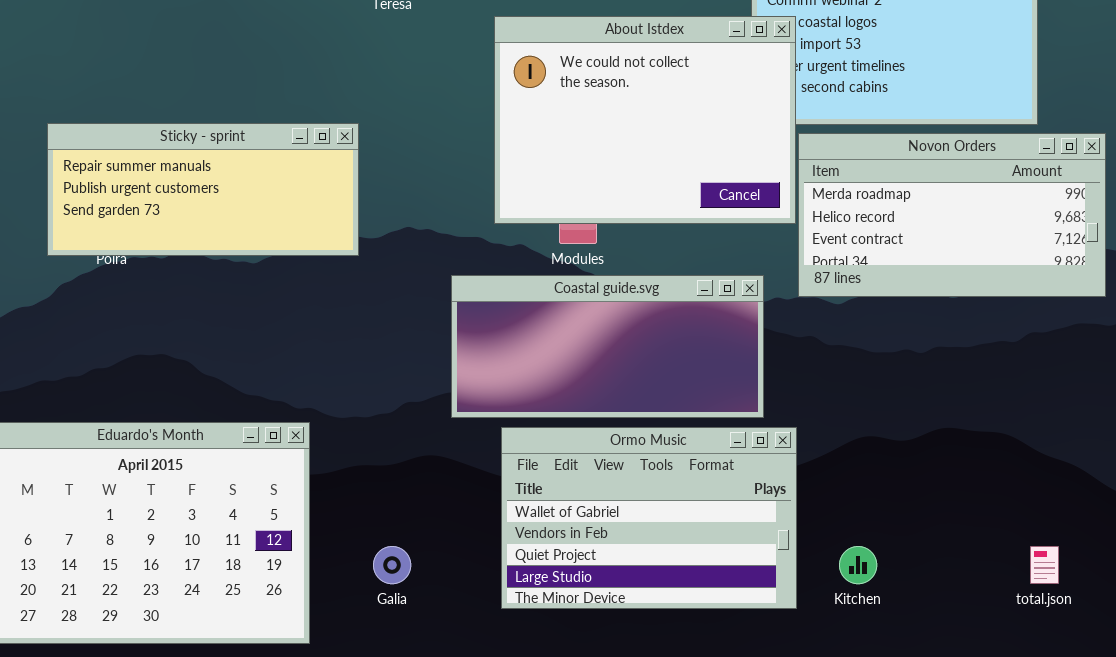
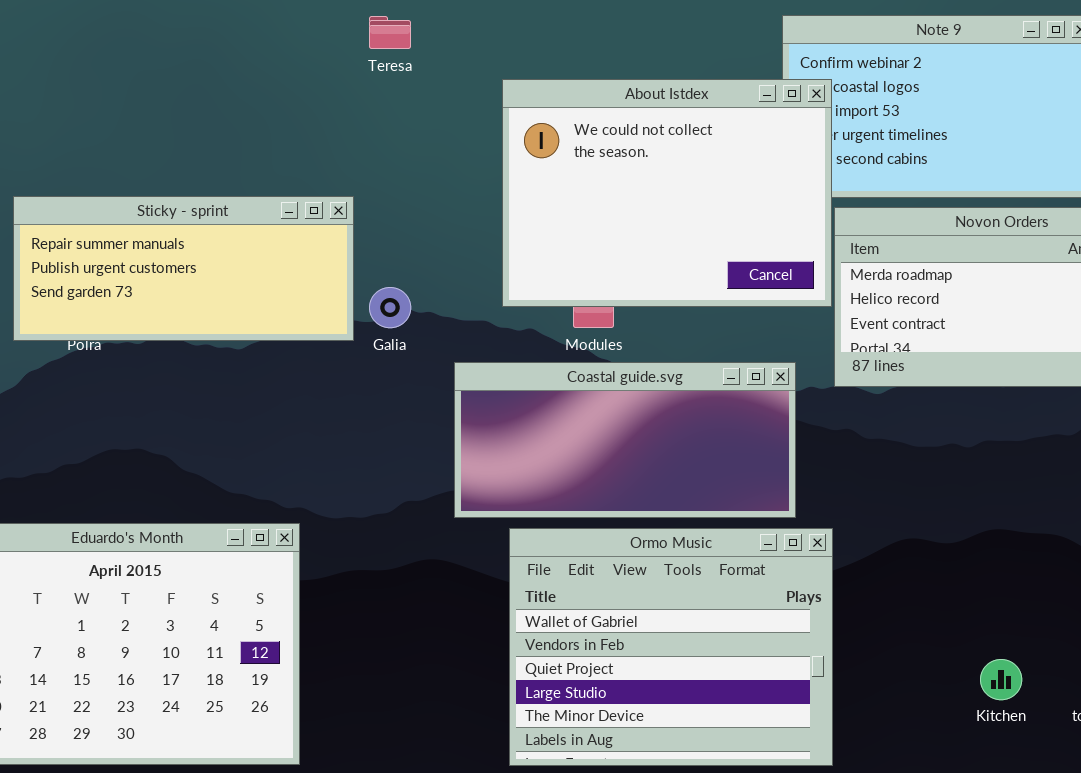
Ormo Music: [501,427,797,609] -> [509,528,833,766], resized
Galia: [373,546,411,584] -> [369,287,411,328], moved
Kitchen: [839,546,877,584] -> [980,659,1022,700], moved

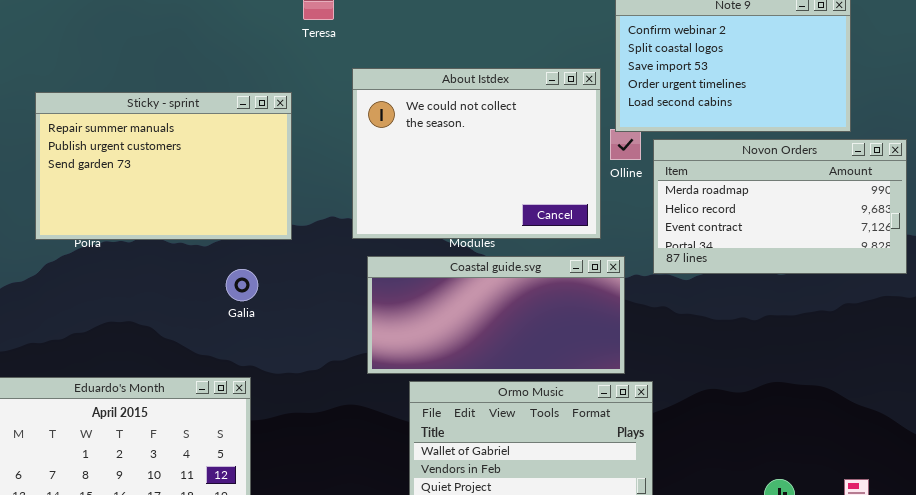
About Istdex: [502,79,832,307] -> [352,68,601,239], moved
Sticky - sprint: [13,196,354,341] -> [35,92,292,240], resized
Galia: [369,287,411,328] -> [226,269,258,301], moved

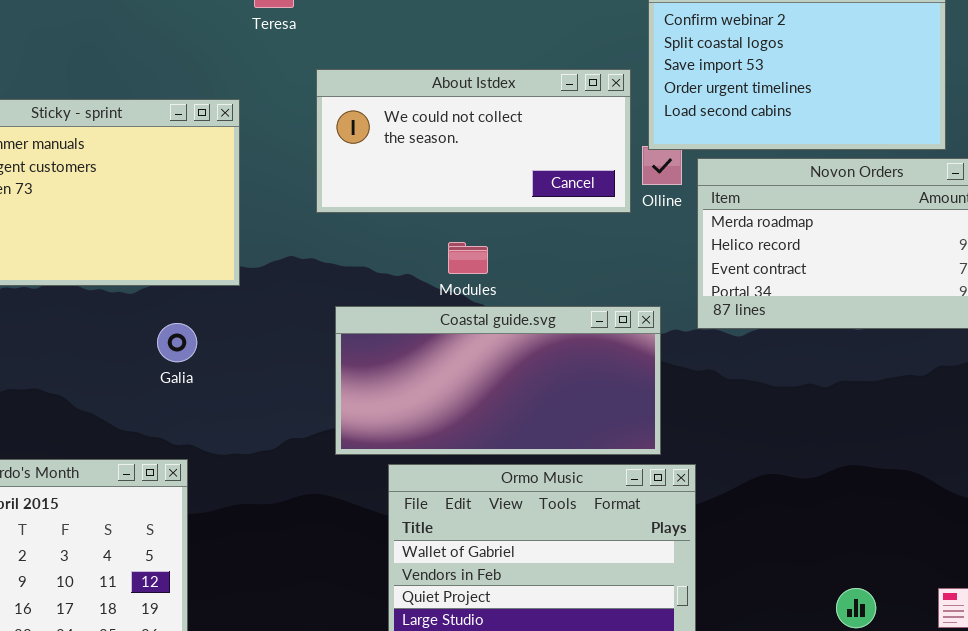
About Istdex: [352,68,601,239] -> [316,69,631,213], resized

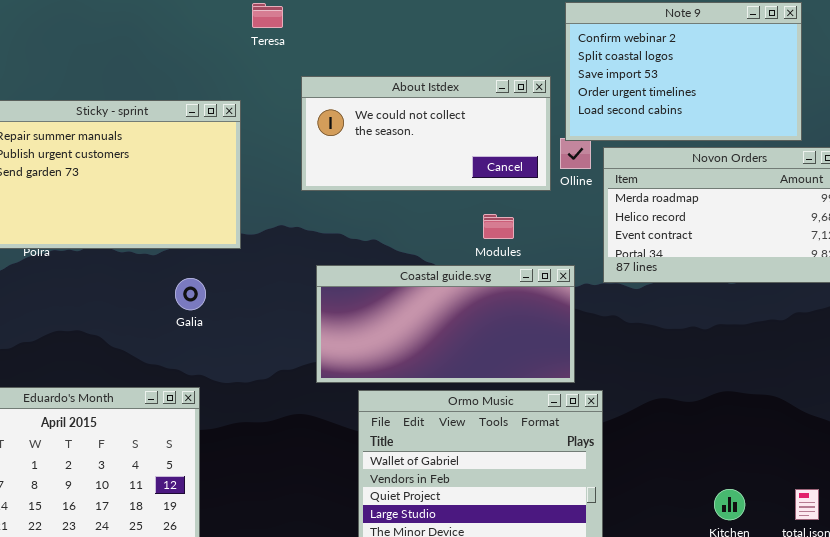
Modules: [448,242,488,274] -> [483,214,514,239], moved

